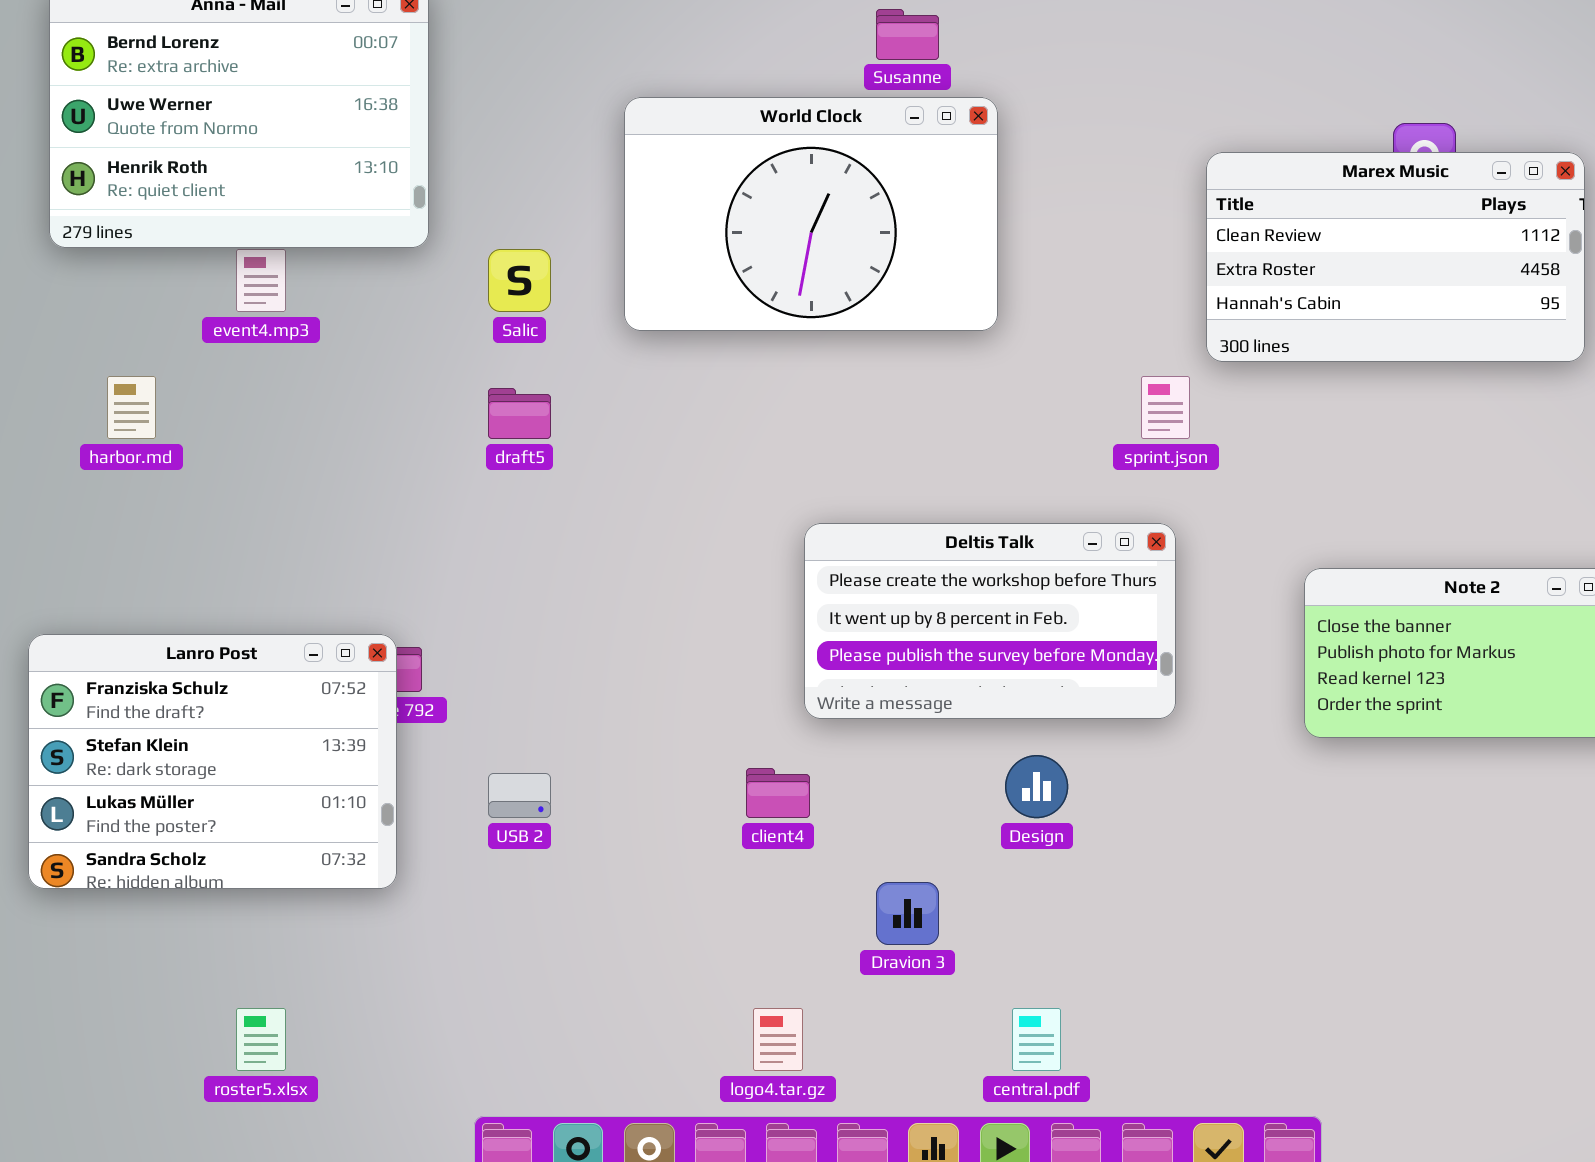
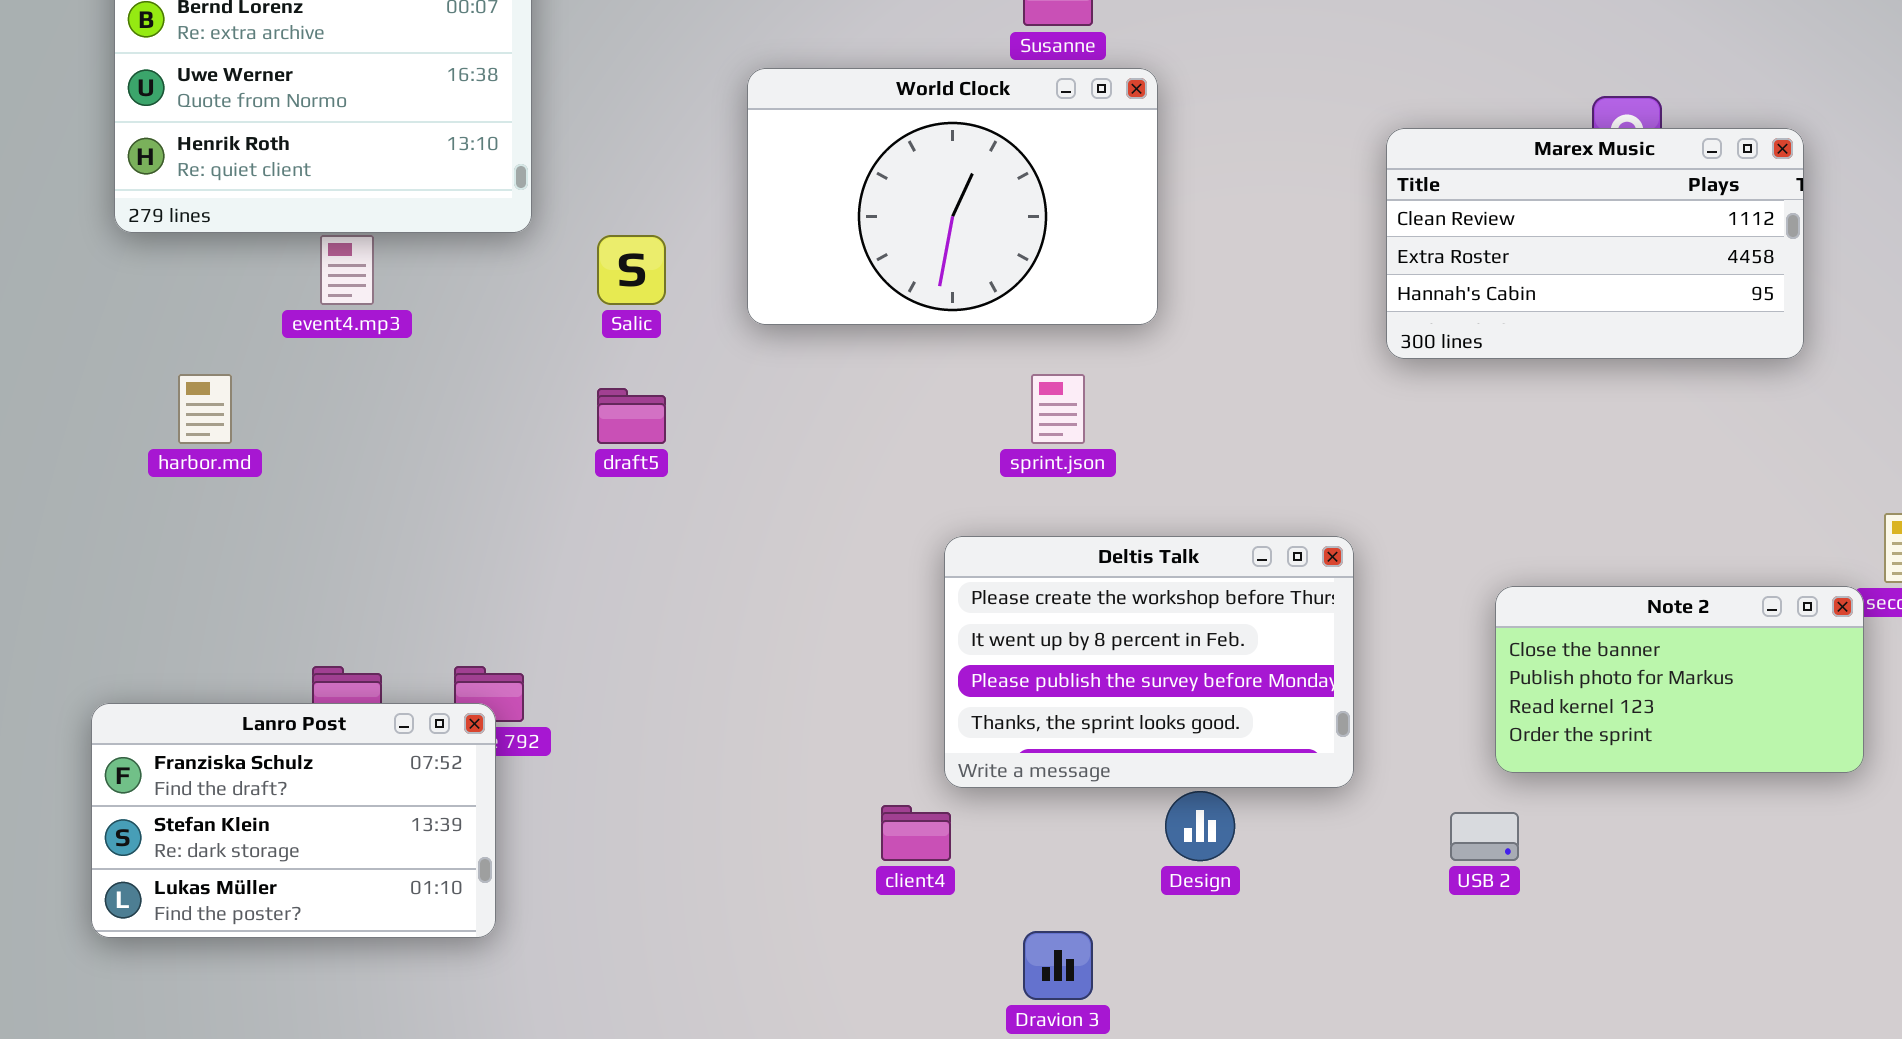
sprint.json: [1141,376,1190,439] -> [1031,374,1085,444], moved
Deltis Talk: [804,523,1176,719] -> [944,536,1354,788], resized
Lanro Post: [28,634,397,889] -> [91,703,496,938], resized
USB 2: [488,773,551,818] -> [1450,812,1519,861], moved

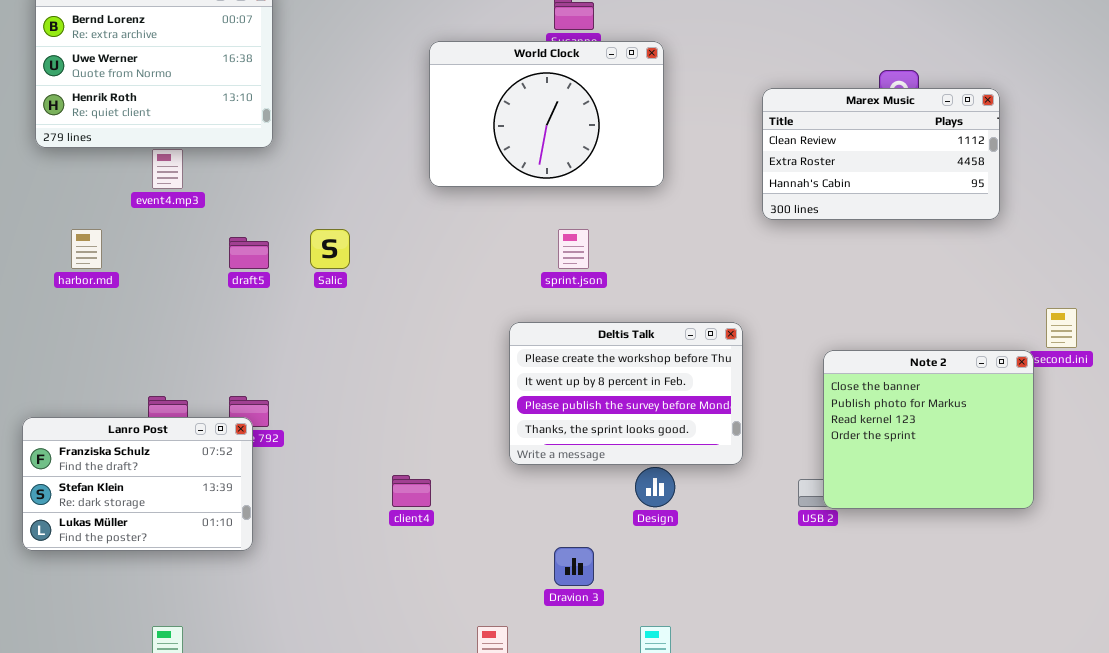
World Clock: [747,68,1158,325] -> [429,41,664,187], moved
Salic: [597,235,666,305] -> [310,229,350,269], moved
draft5: [597,388,666,444] -> [229,237,269,269], moved
Note 2: [1495,586,1864,773] -> [823,350,1034,509], resized
client4: [881,805,951,861] -> [392,475,431,507], moved

